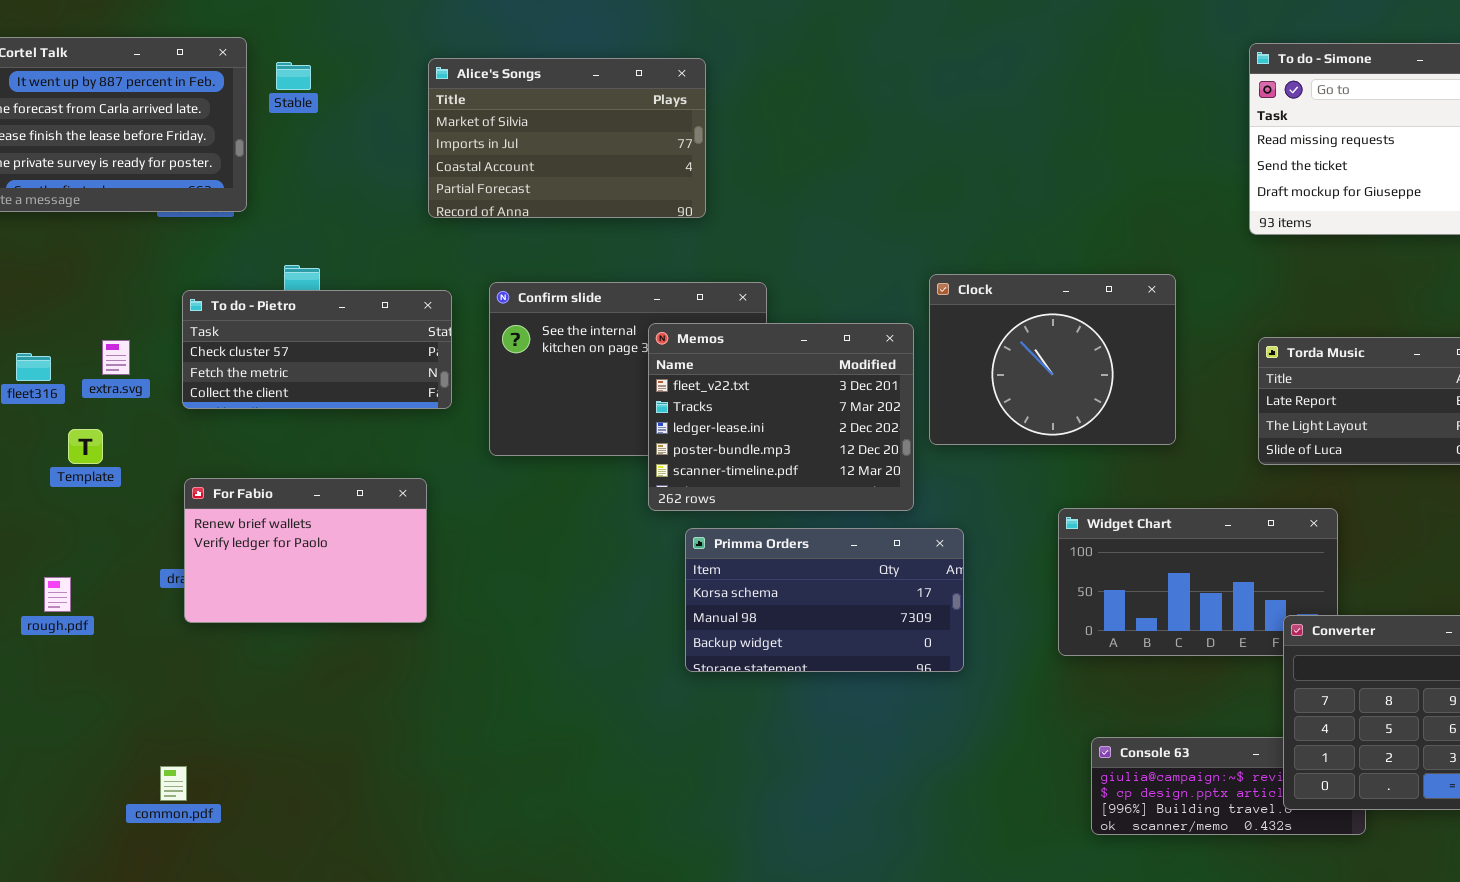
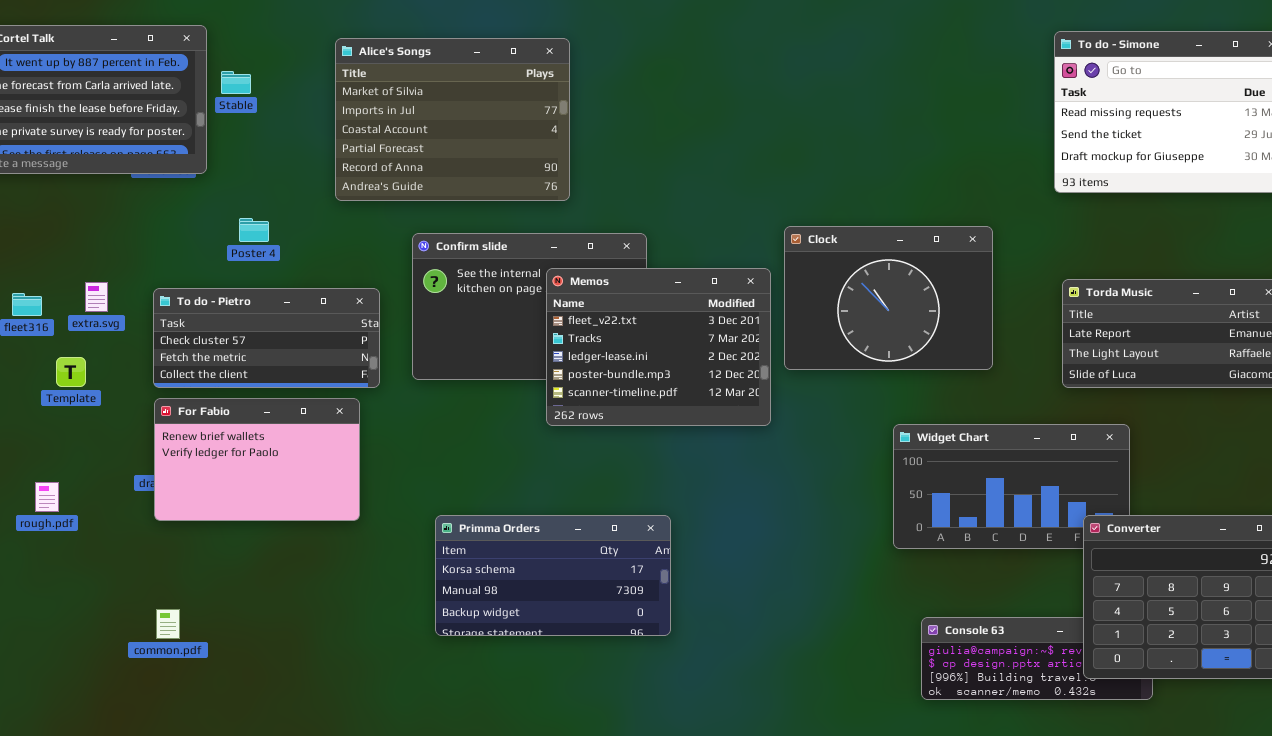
Alice's Songs: [428,58,706,218] -> [335,38,570,201], moved, resized
Stable: [276,62,311,90] -> [221,71,251,94], moved
To do - Pietro: [182,290,452,409] -> [153,288,380,388], moved
Primma Orders: [685,528,964,672] -> [435,515,671,636], moved
common.pdf: [160,766,187,801] -> [156,609,180,639], moved

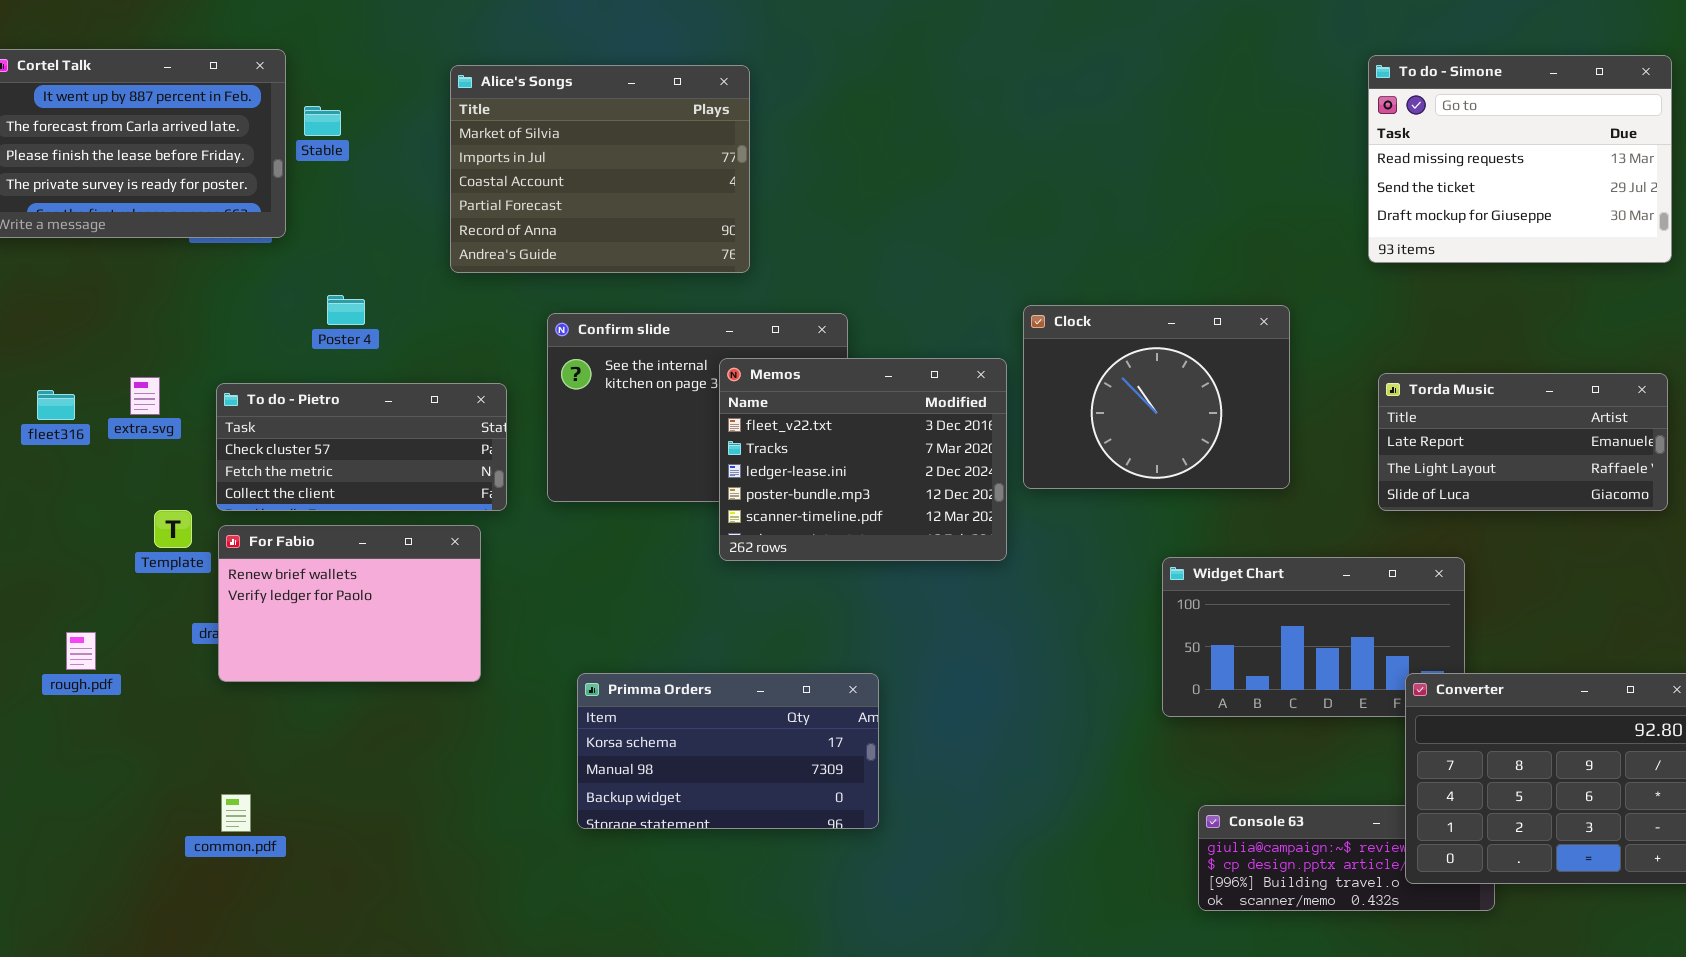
Template: [56,357,86,387] -> [154,510,192,548], moved

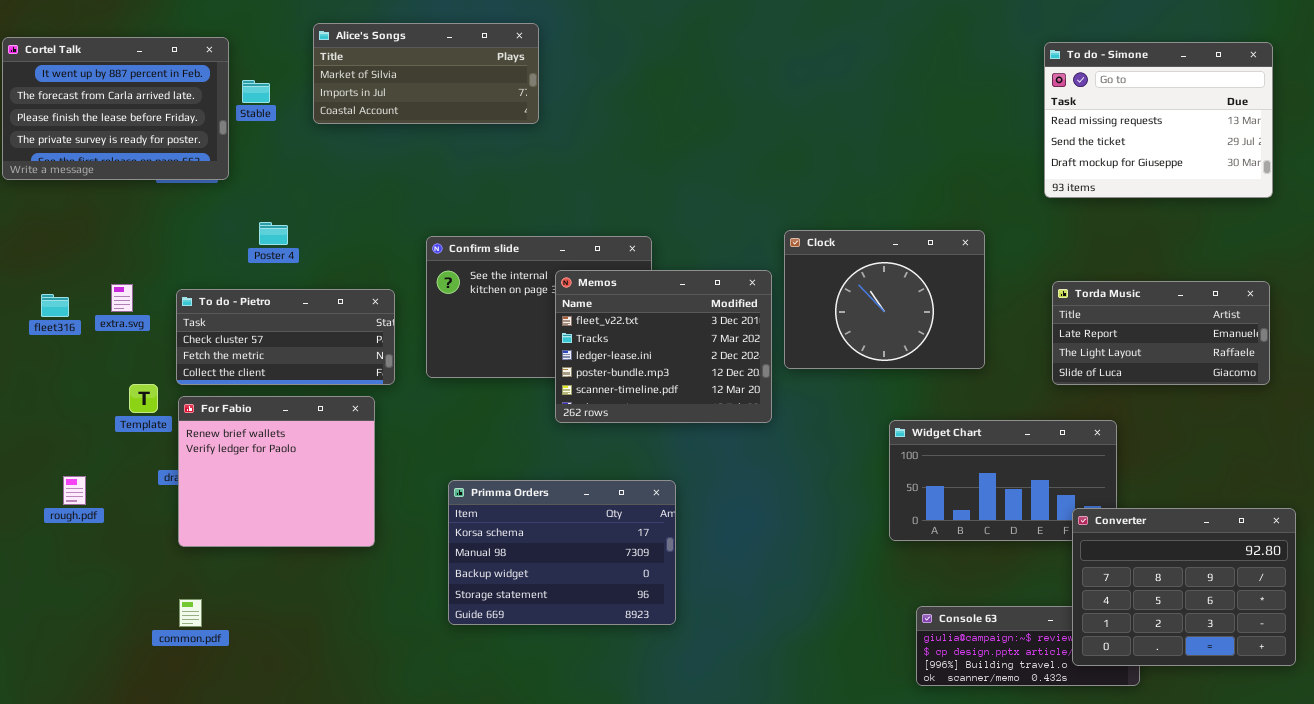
Alice's Songs: [450,65,750,273] -> [313,23,539,124], moved, resized
For Fabio: [218,525,481,682] -> [178,396,375,547], resized
Primma Orders: [577,673,879,829] -> [448,480,676,625], resized

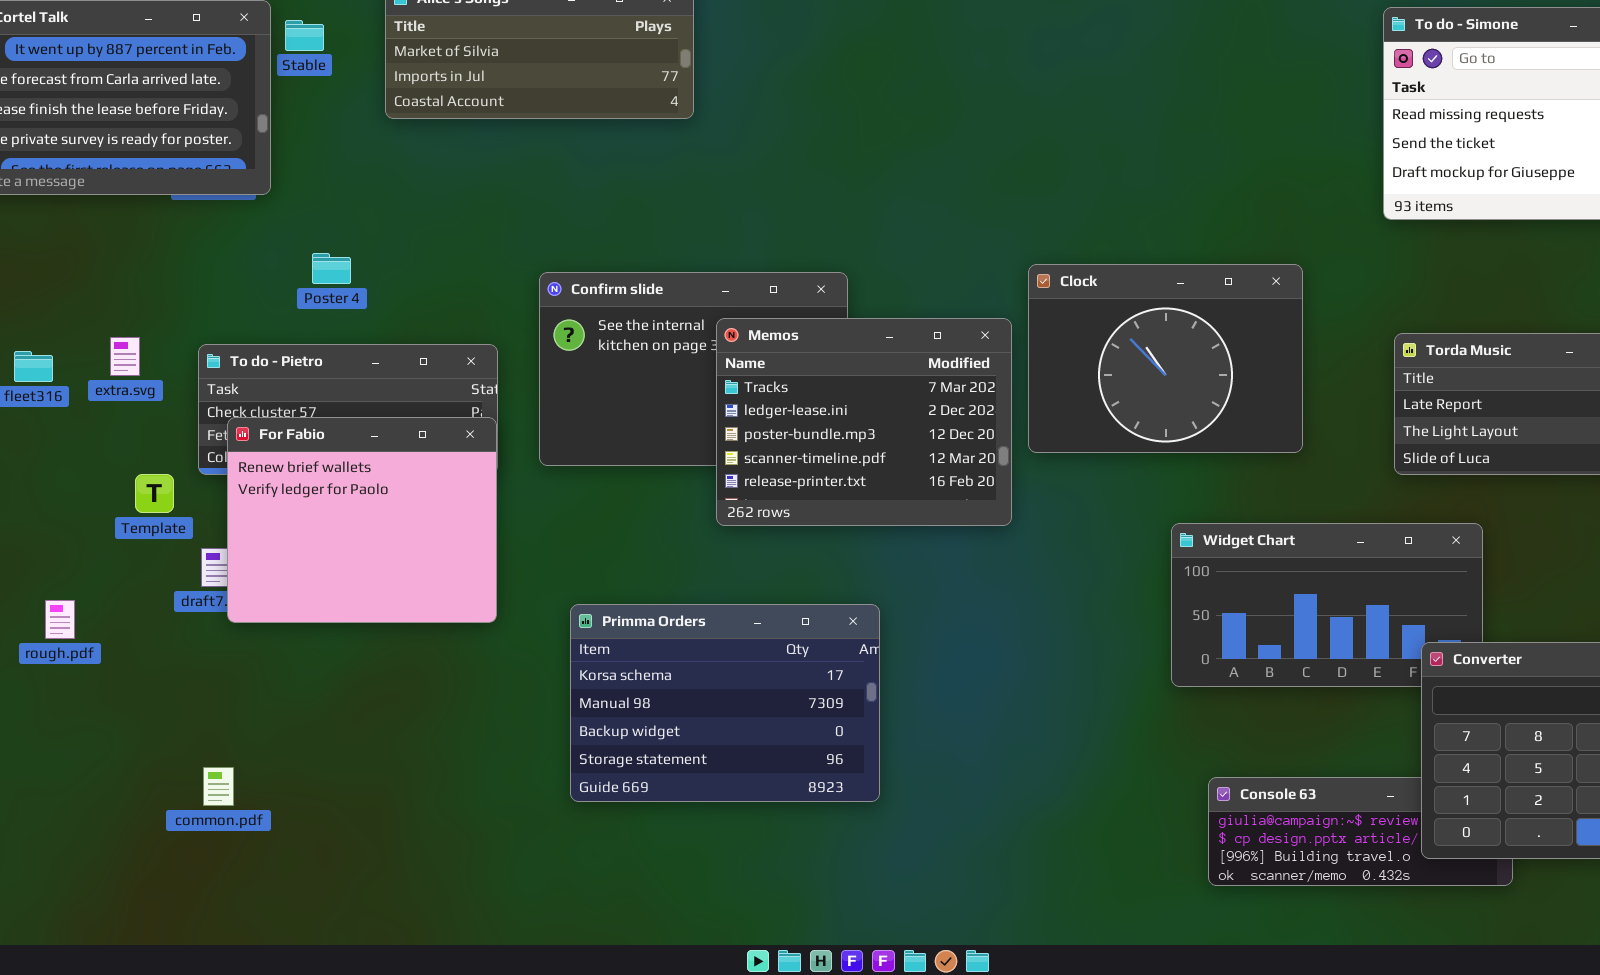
Stable: [242,80,270,103] -> [285,20,324,51], moved
Memos: [555,270,772,423] -> [716,318,1012,526], scrolled down 1 row
For Fabio: [178,396,375,547] -> [227,417,497,623], moved

